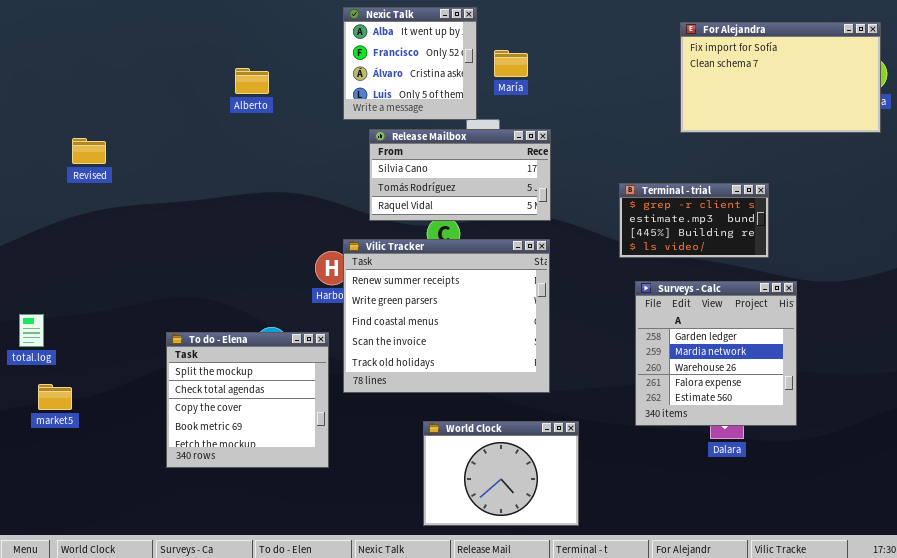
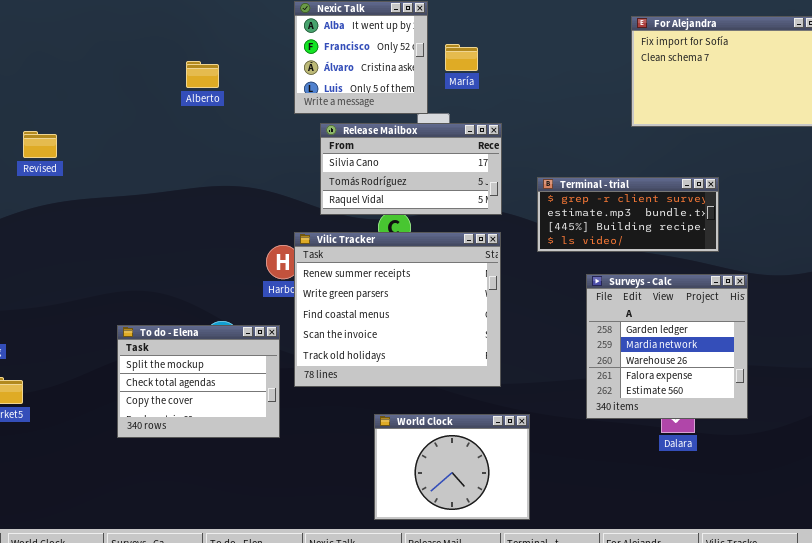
Terminal - trial: [619,183,769,258] -> [537,177,719,252], resized
To do - Elena: [166,332,329,468] -> [117,325,280,438], resized

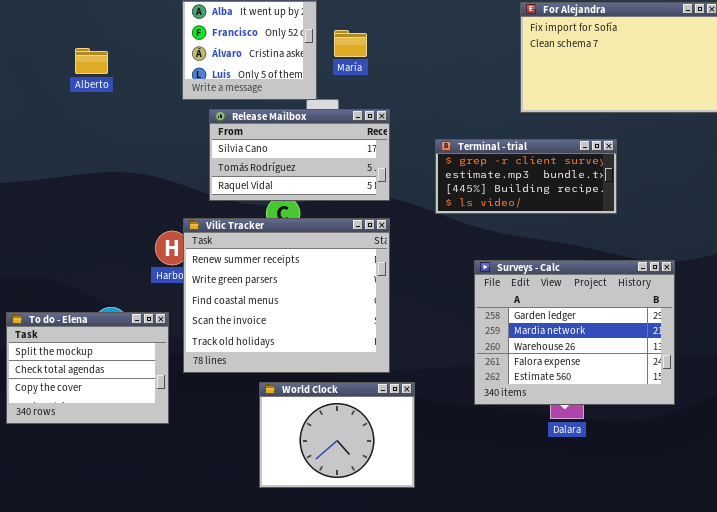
Terminal - trial: [537,177,719,252] -> [435,139,617,214], moved
Surveys - Calc: [586,274,748,419] -> [474,260,675,405], resized
World Clock: [374,414,530,520] -> [259,382,415,488], moved

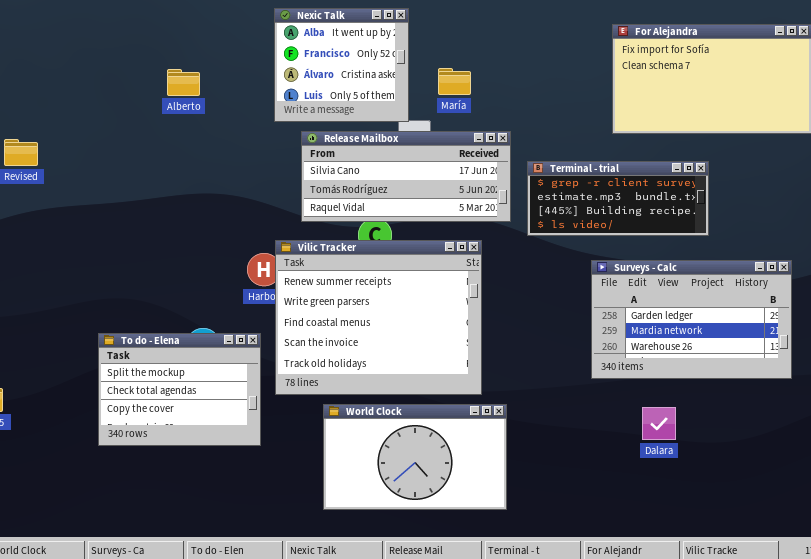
María: [334,30,367,57] -> [438,68,471,95], moved
Release Mailbox: [209,109,390,201] -> [301,131,511,222], resized
Surveys - Calc: [474,260,675,405] -> [591,260,792,379], moved, resized
World Clock: [259,382,415,488] -> [323,404,507,510], resized

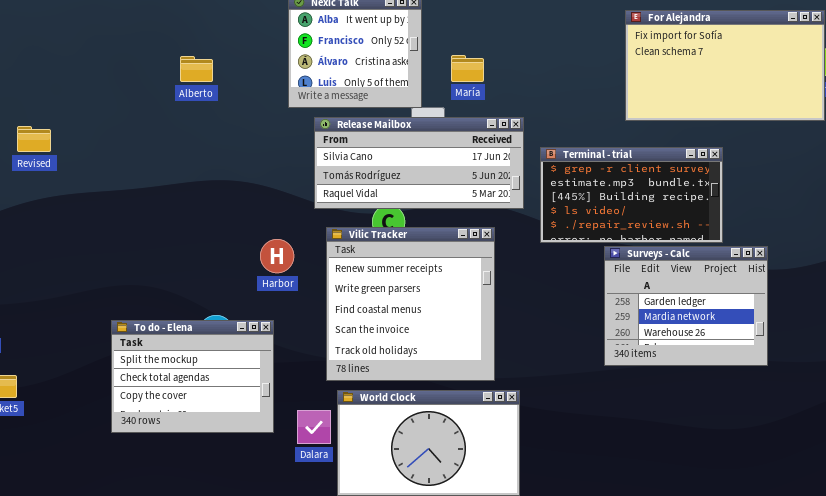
Terminal - trial: [527,161,709,236] -> [540,147,723,243], resized
Vilic Tracker: [275,240,482,395] -> [326,227,495,381], resized
Surveys - Calc: [591,260,792,379] -> [604,246,768,366], resized
Dalara: [642,407,676,440] -> [297,410,331,444], moved

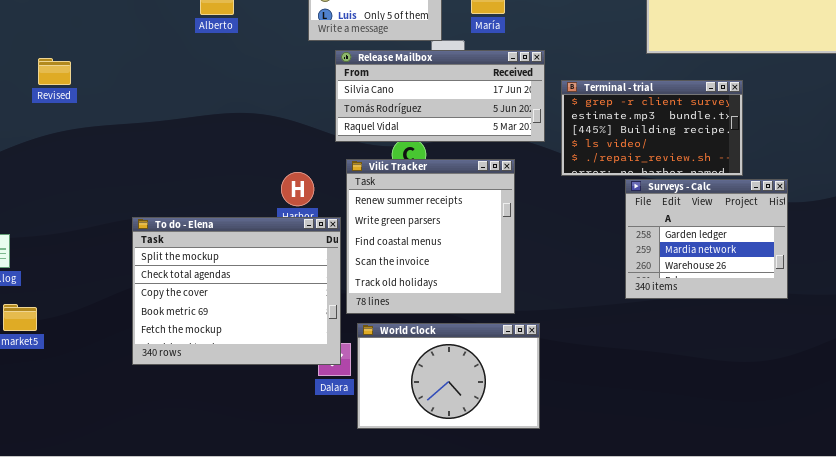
To do - Elena: [111,320,274,433] -> [132,217,341,365], resized

